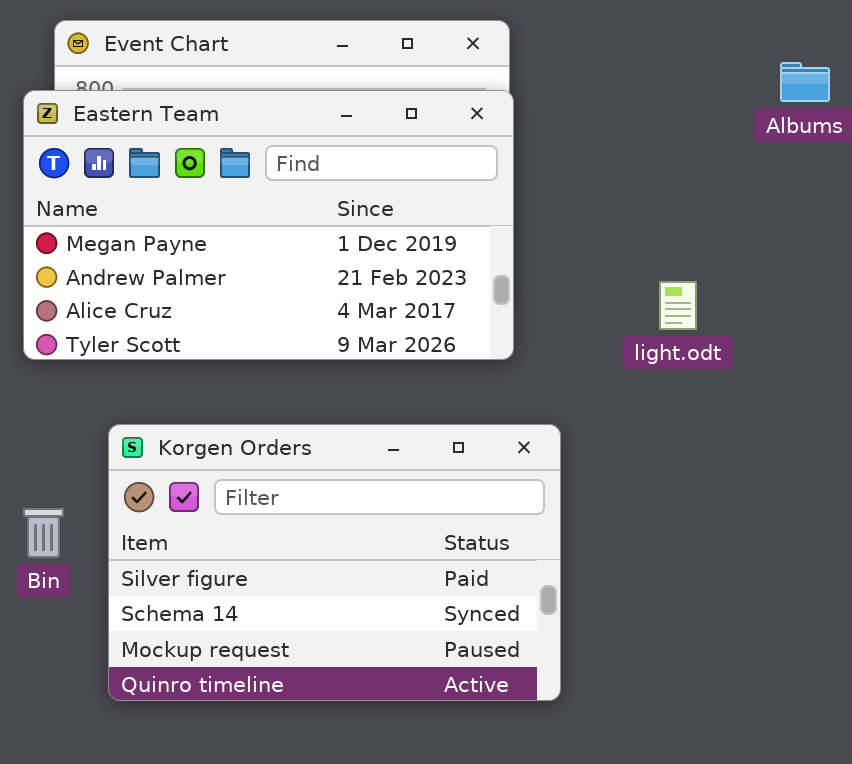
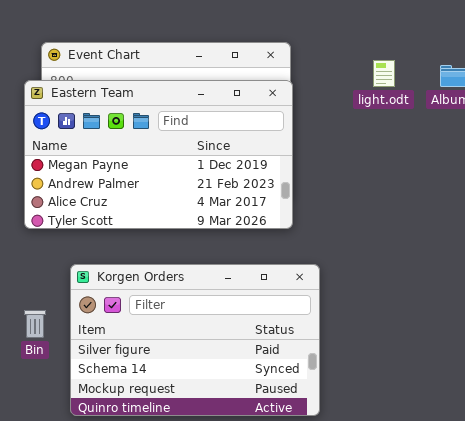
light.odt: [659,281,697,330] -> [373,60,395,87], moved

